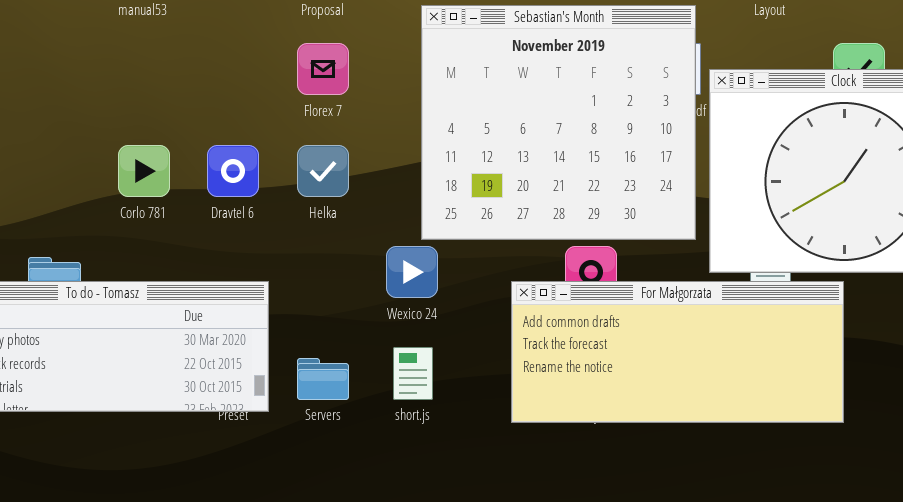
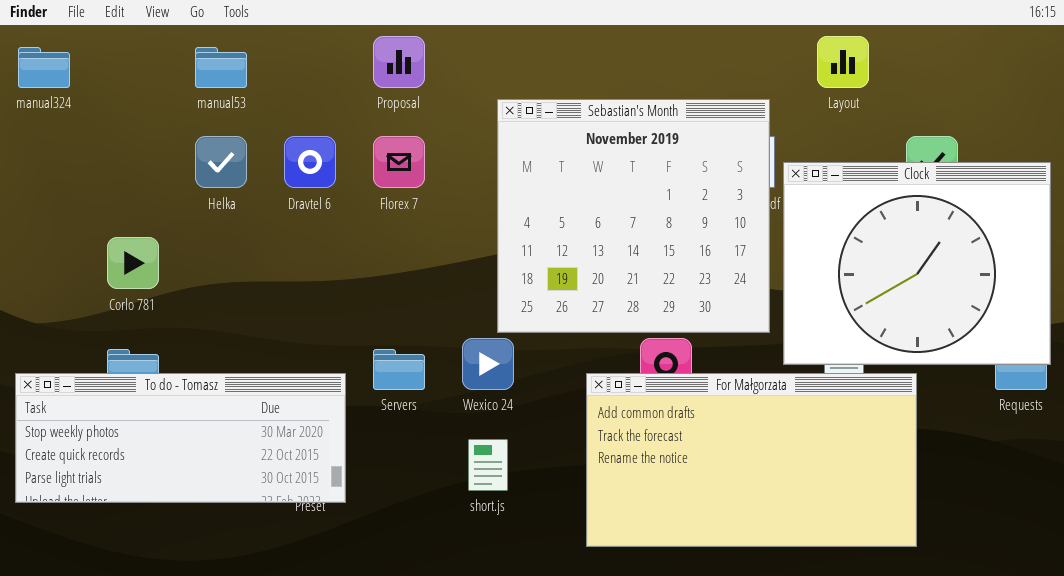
Corlo 781: [118,145,170,197] -> [107,237,159,289], moved
Dravtel 6: [207,145,259,197] -> [284,136,336,188], moved
Helka: [297,145,349,197] -> [195,136,247,188], moved
For Małgorzata: [511,281,844,423] -> [586,373,917,547], resized
Servers: [297,358,349,400] -> [373,349,425,390], moved

